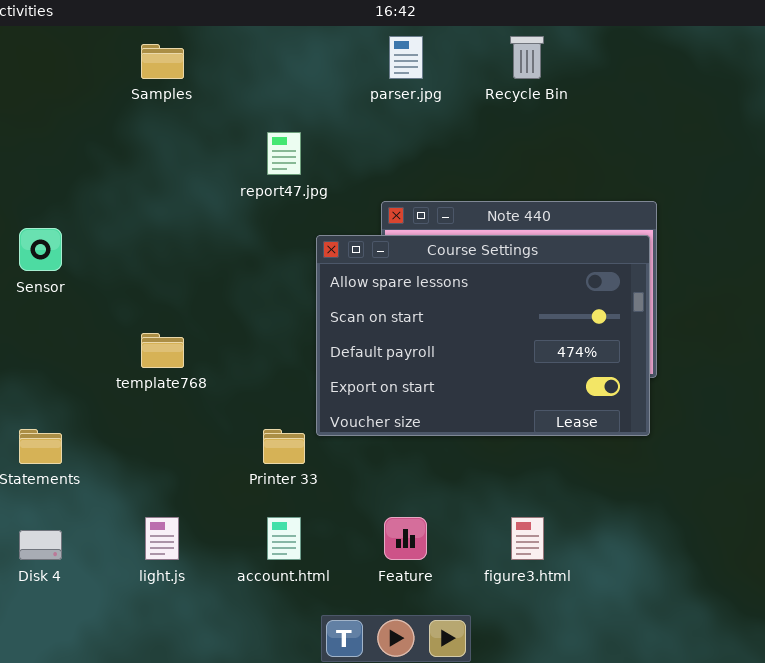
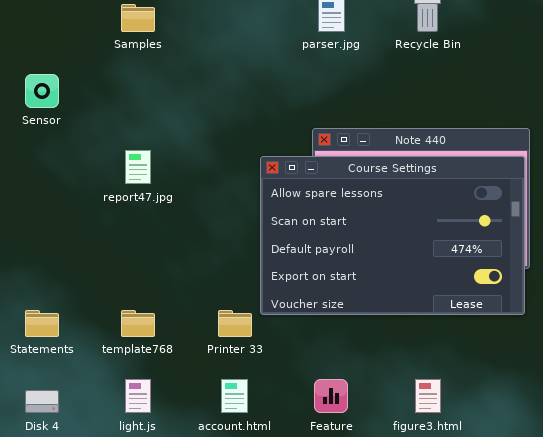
report47.jpg: [267,132,301,175] -> [125,150,151,184], moved
Sensor: [19,228,62,271] -> [25,74,59,108], moved
template768: [141,333,184,368] -> [121,310,155,337], moved

